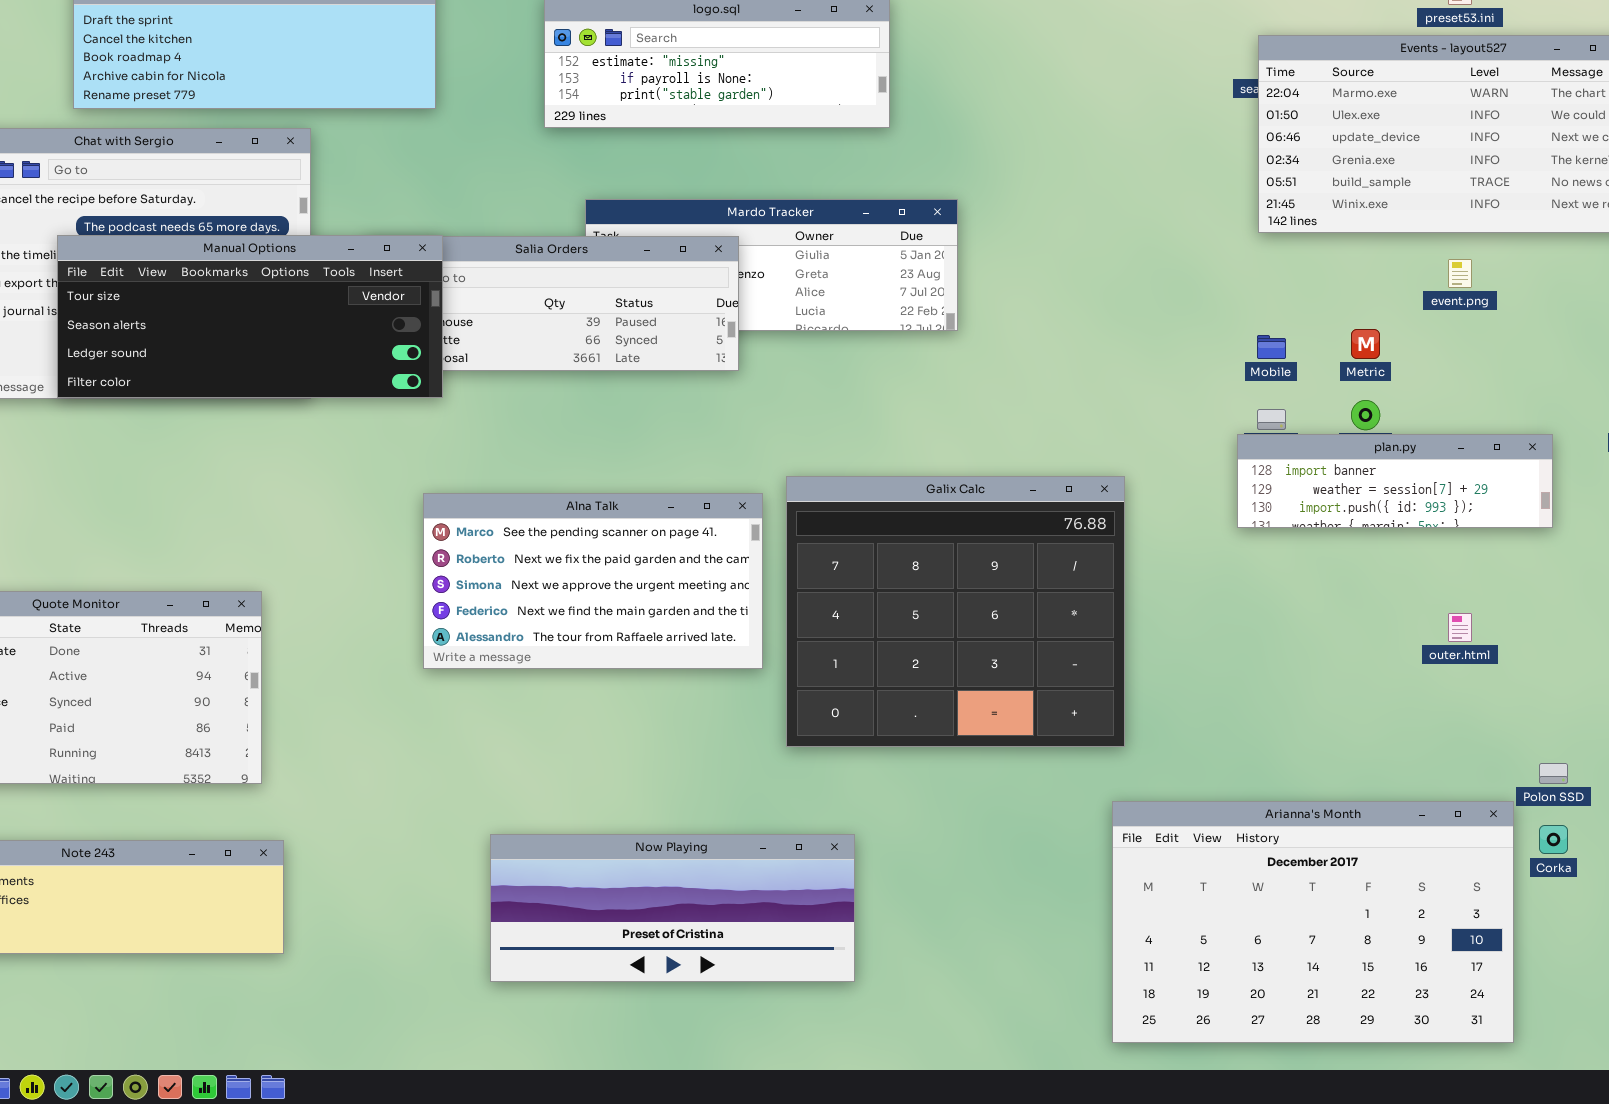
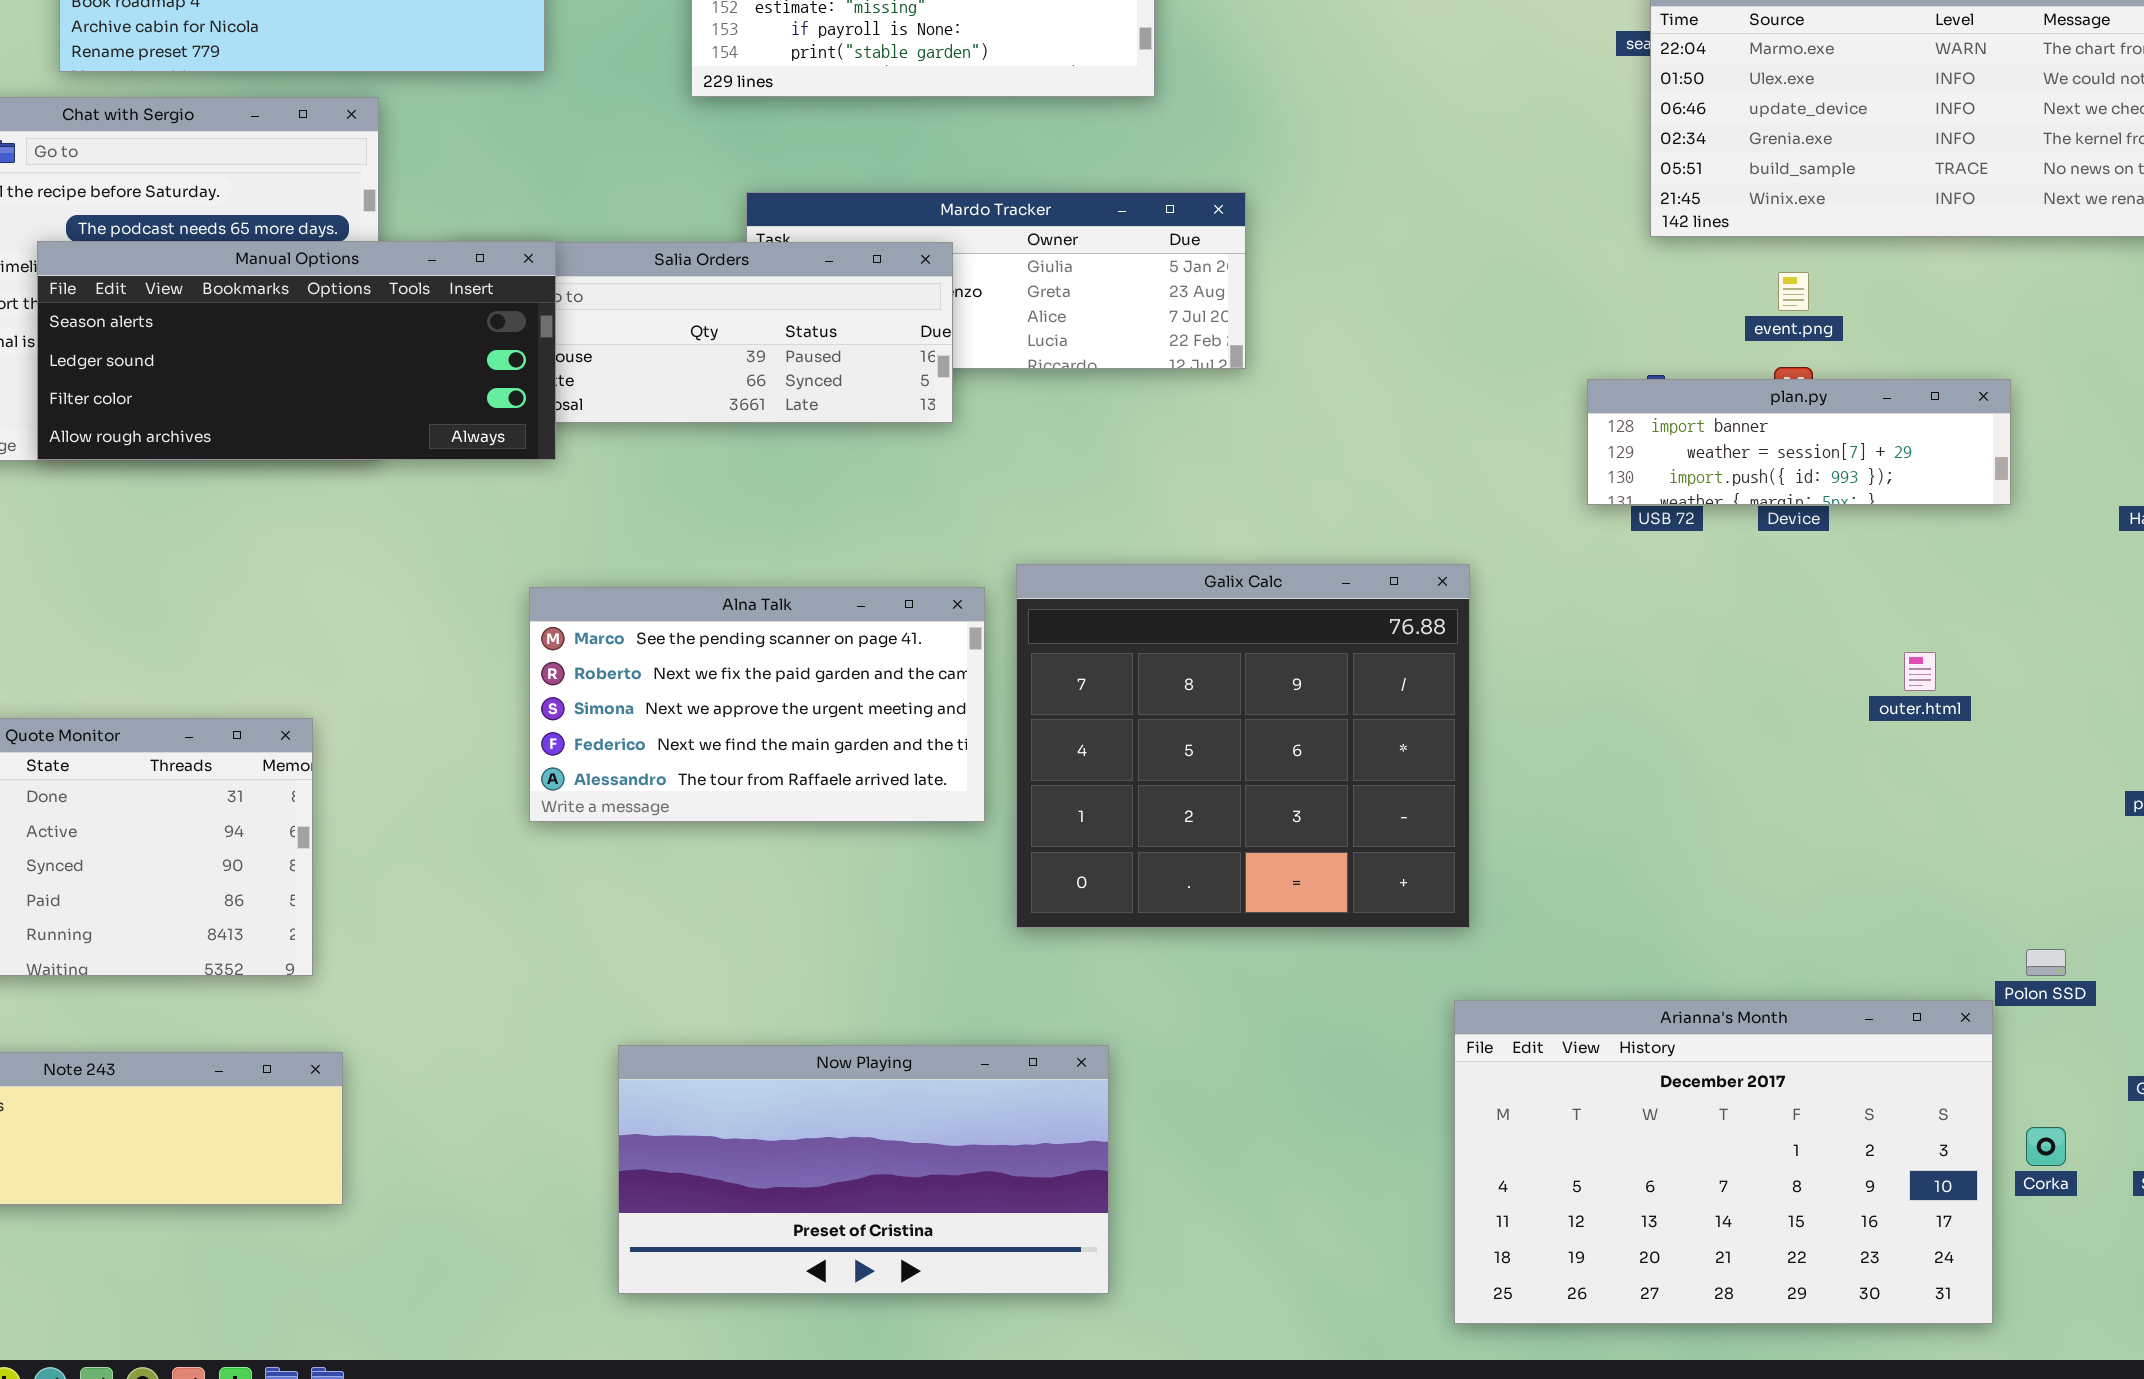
Manual Options: [57,235,443,398] -> [37,241,556,460], scrolled down 1 row
event.png: [1448,259,1472,288] -> [1778,272,1809,311], moved
plan.py: [1237,434,1553,528] -> [1587,379,2011,505], moved
outer.html: [1448,613,1472,642] -> [1904,652,1936,691], moved
Corka: [1539,825,1568,854] -> [2026,1127,2066,1166], moved
Now Playing: [490,834,855,982] -> [618,1045,1109,1294], resized

